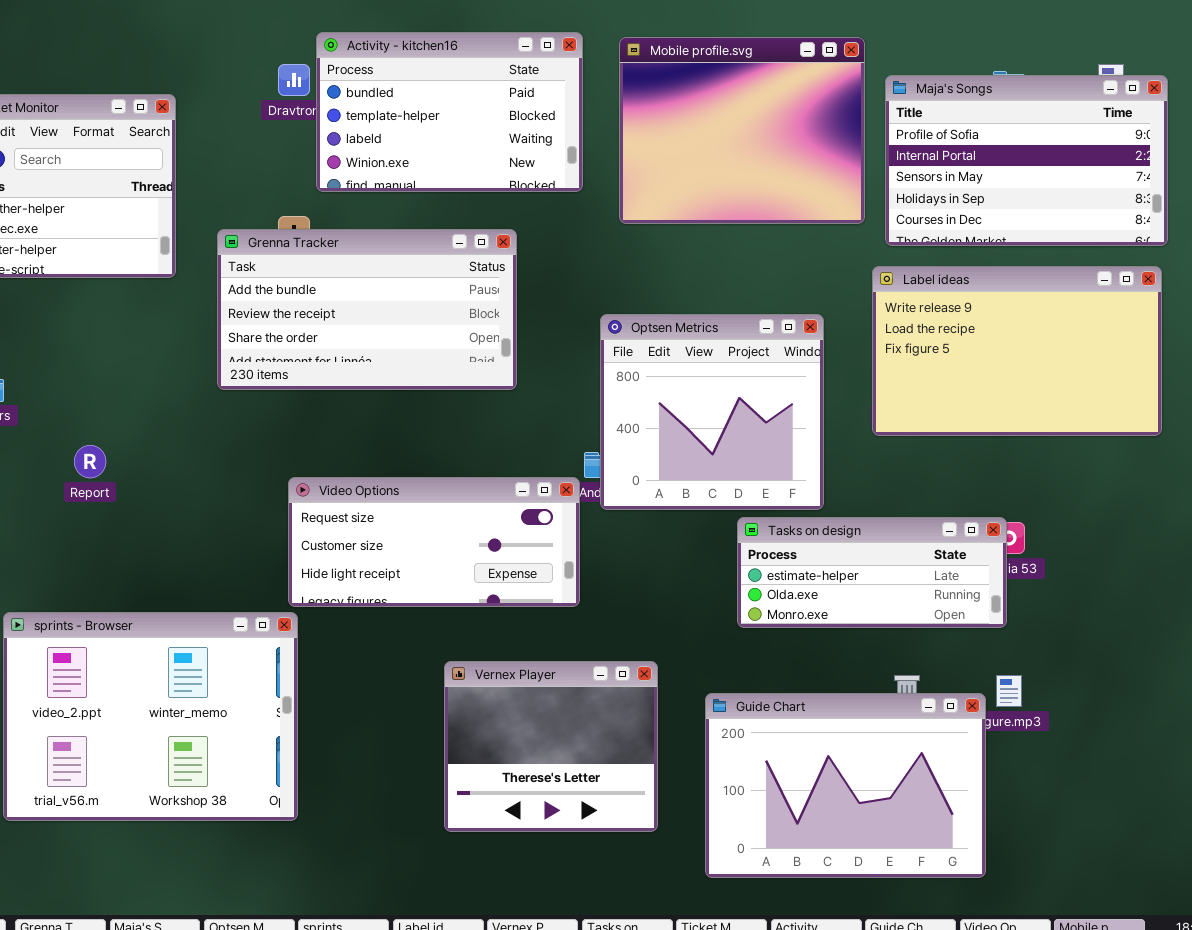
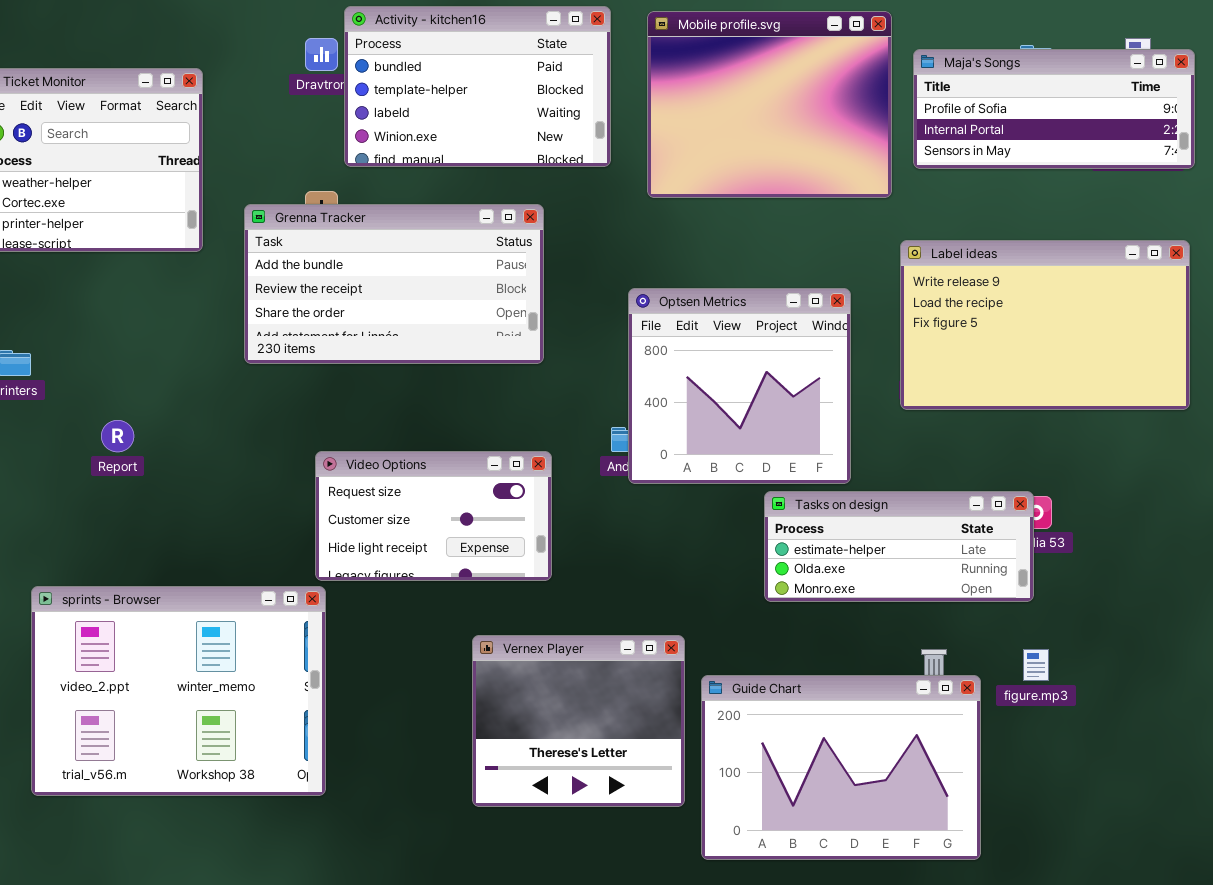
Maja's Songs: [885,75,1168,246] -> [913,49,1195,169], resized
Video Options: [288,477,580,607] -> [315,451,552,581], resized
Guide Chart: [705,693,986,878] -> [701,675,981,860], moved

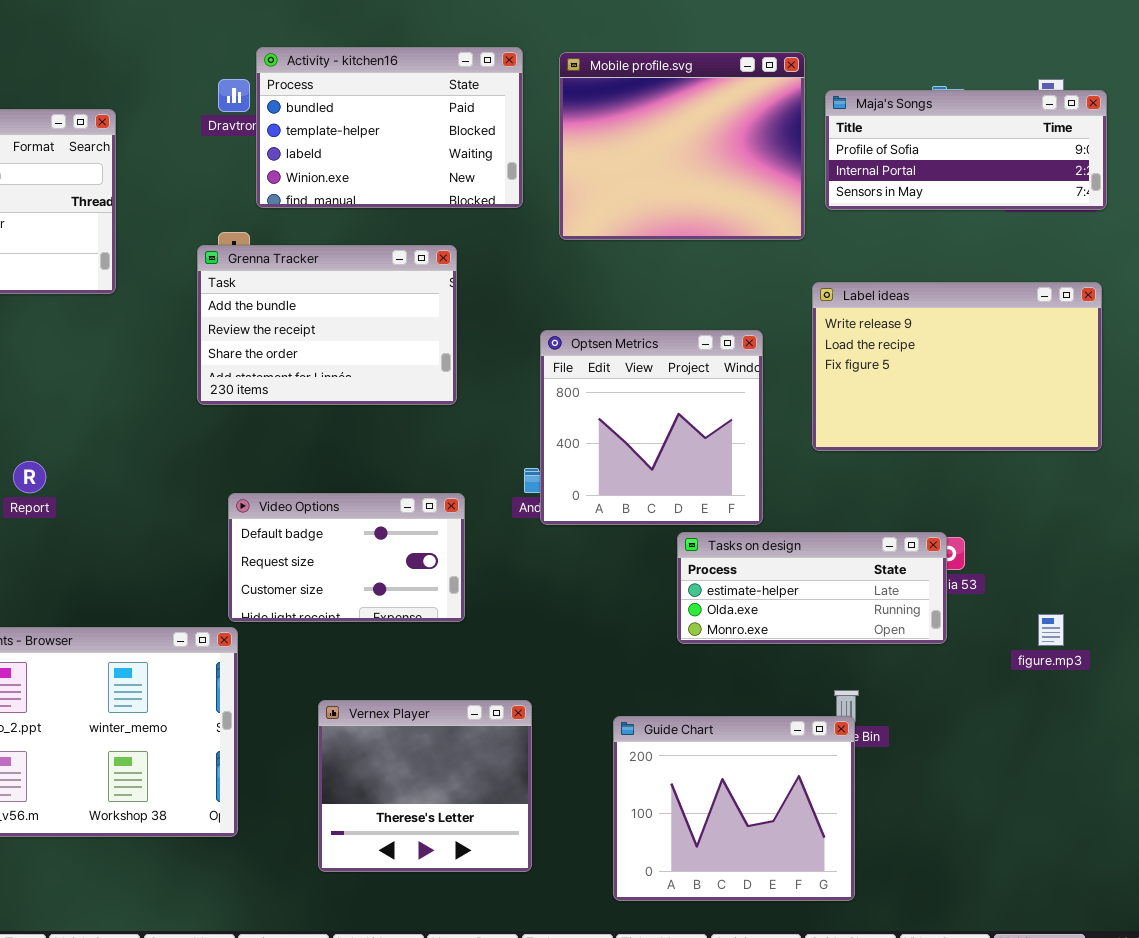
Grenna Tracker: [244,204,544,364] -> [197,245,457,405], resized
Video Options: [315,451,552,581] -> [228,493,465,622], scrolled up 1 row
Vernex Player: [472,635,685,807] -> [318,700,532,872], moved
figure.mp3: [1023,649,1049,681] -> [1038,614,1064,646], moved
Guide Chart: [701,675,981,860] -> [613,716,855,901], resized

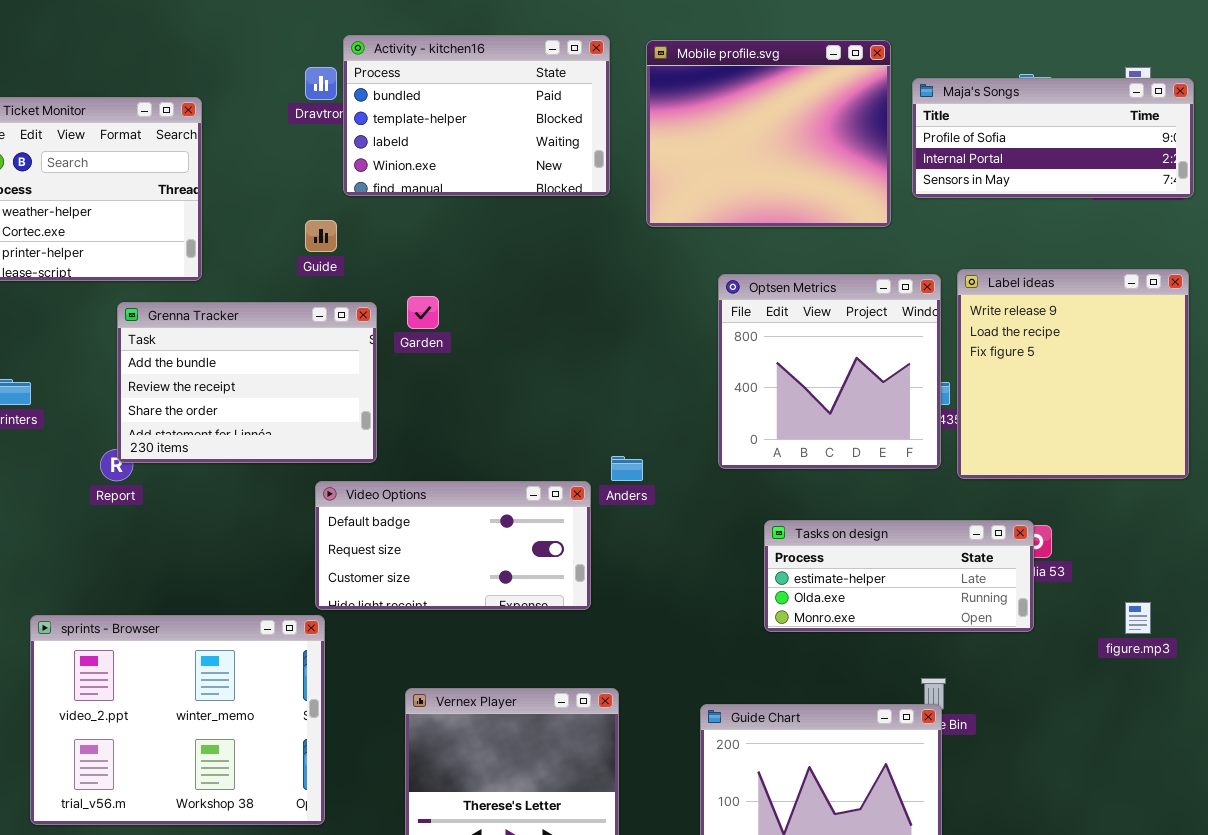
Grenna Tracker: [197,245,457,405] -> [117,302,377,463], moved
Label ideas: [812,282,1102,451] -> [957,269,1189,479], resized
Optsen Metrics: [540,330,763,525] -> [718,274,941,469], moved
Video Options: [228,493,465,622] -> [315,481,591,610], resized

